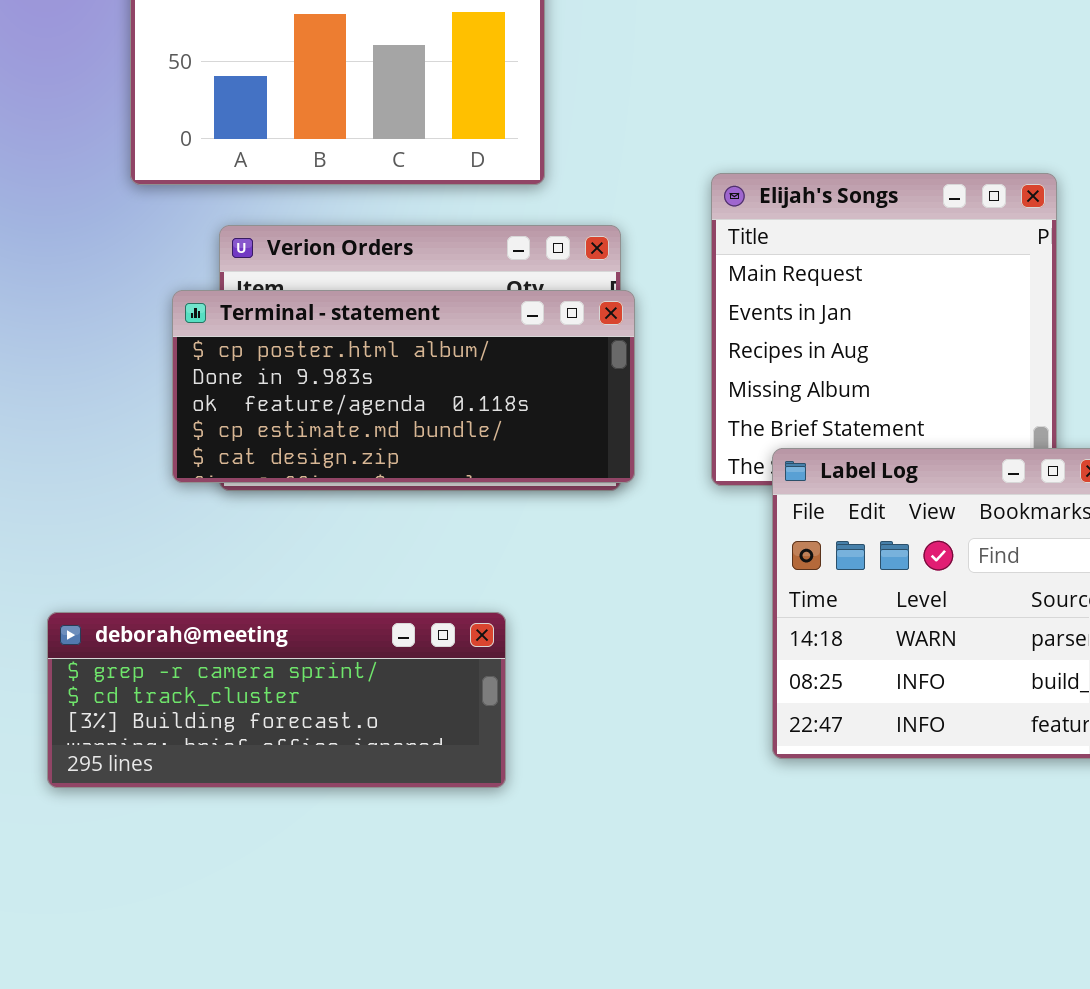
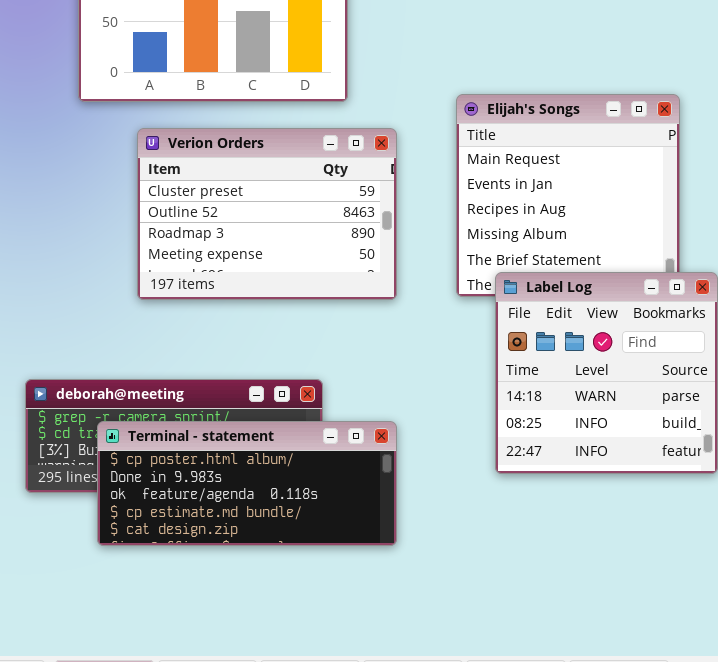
Terminal - statement: [172,290,635,483] -> [97,421,397,546], moved

